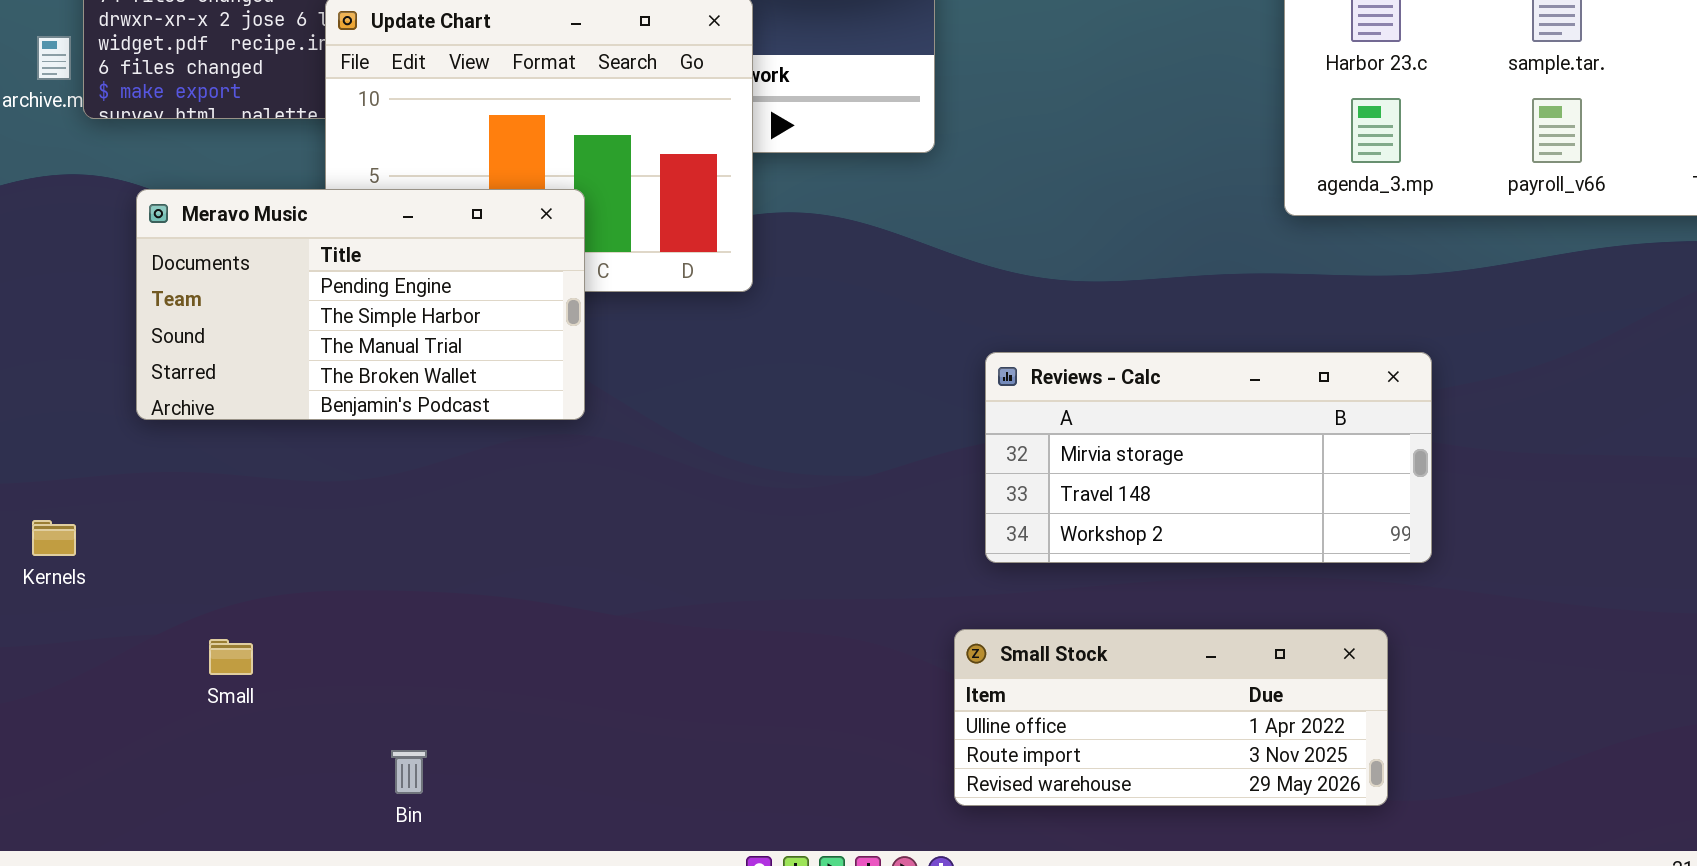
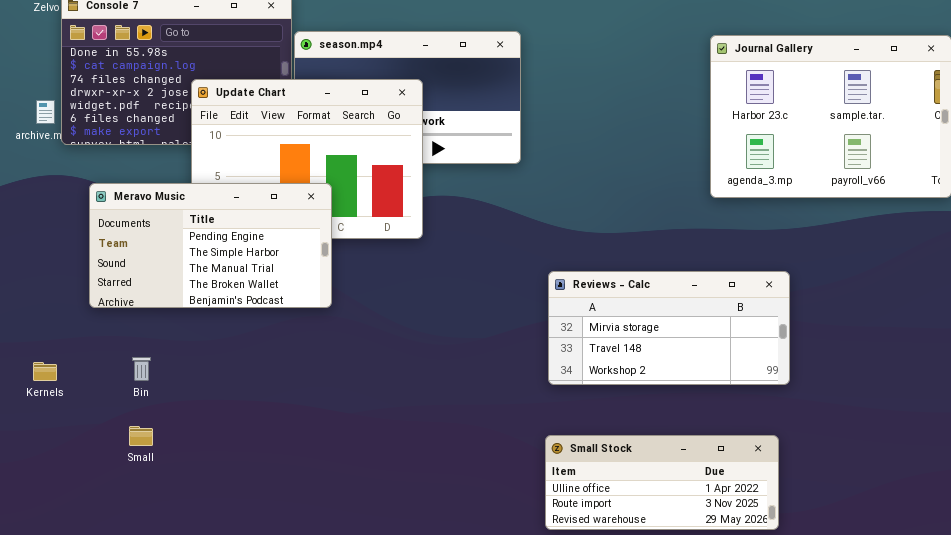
Small Stock: [954,629,1388,806] -> [545,435,779,530], moved
Bin: [391,750,427,794] -> [132,357,151,381], moved

